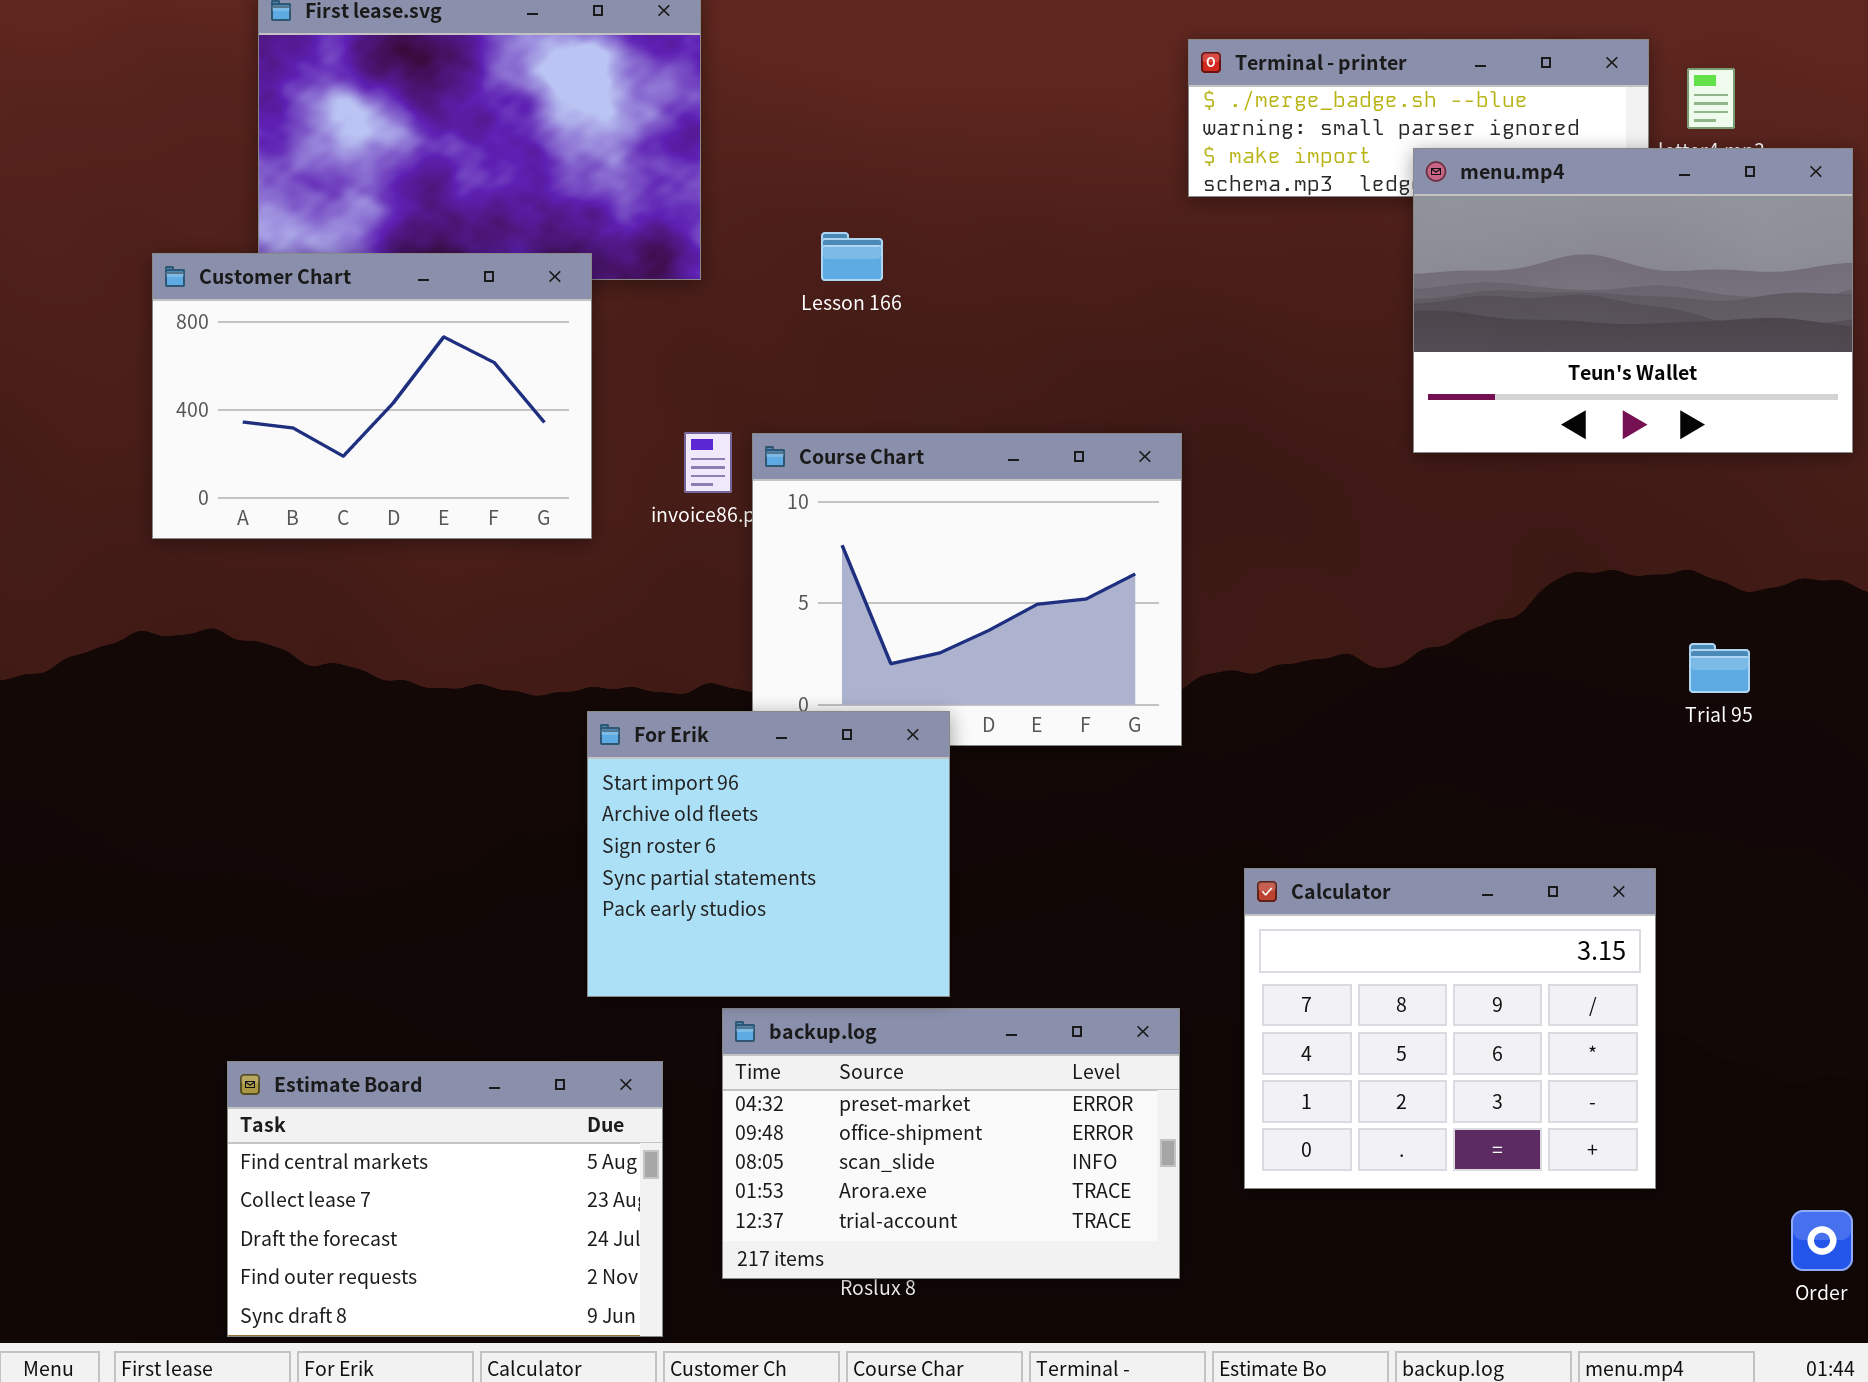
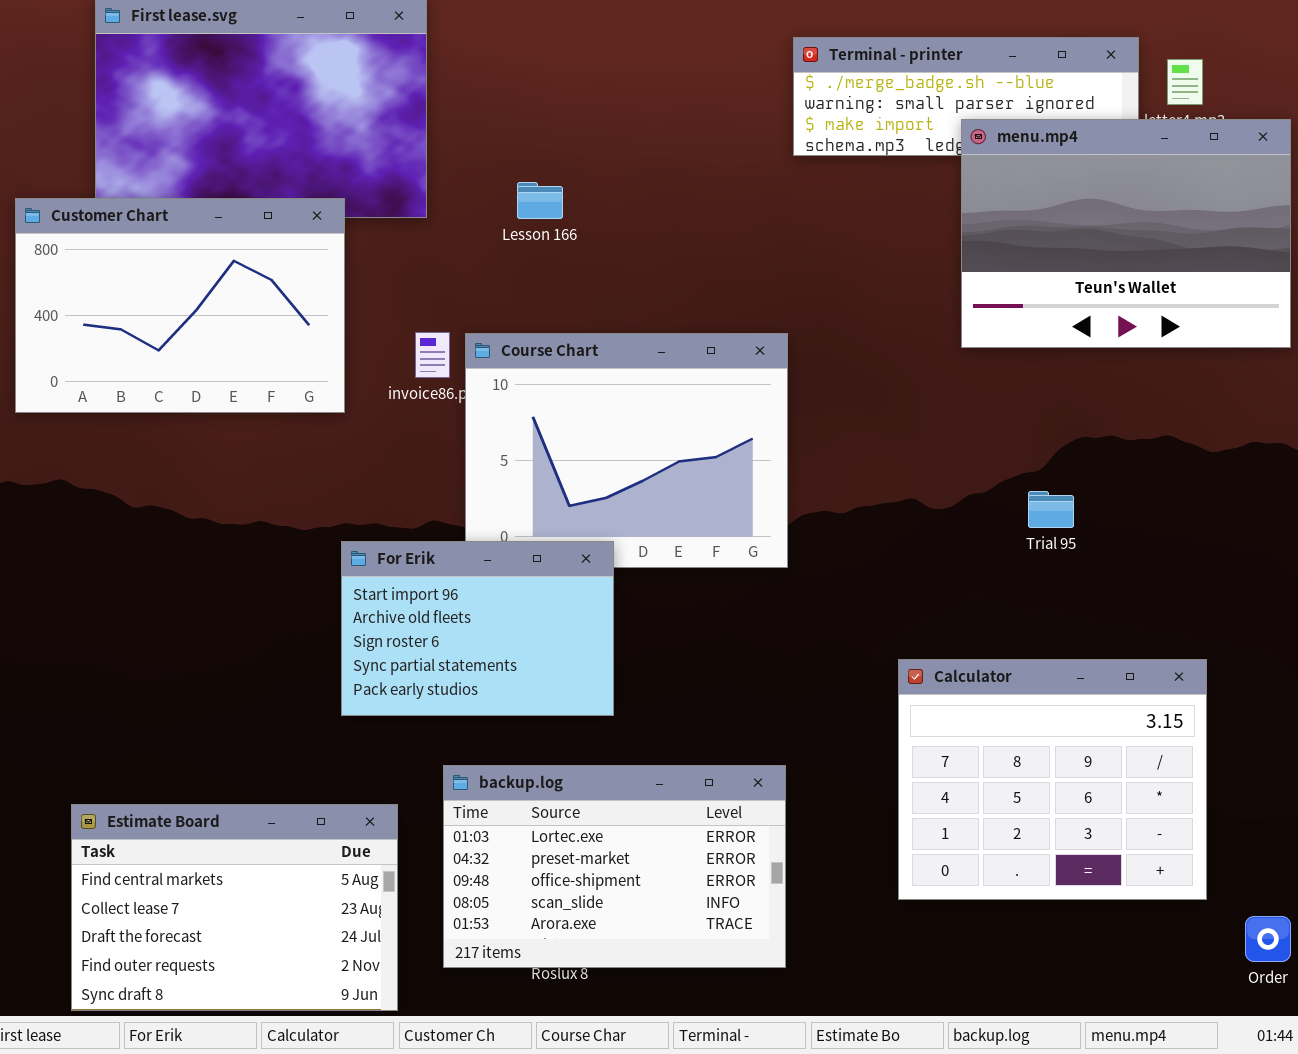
Trial 95: [1689,643,1750,693] -> [1028,491,1074,528], moved
For Erik: [587,711,950,997] -> [341,541,614,716], resized
Calculator: [1244,868,1656,1189] -> [898,659,1207,900], moved
backup.log: [722,1008,1180,1279] -> [443,765,786,968], scrolled up 1 row

